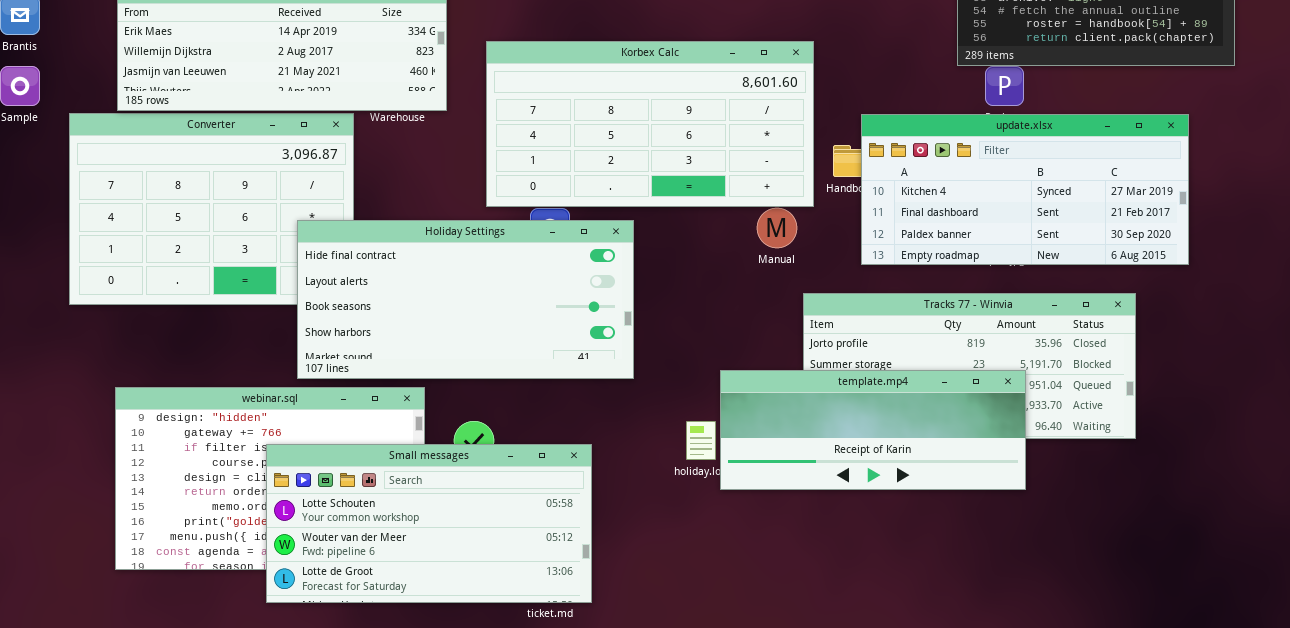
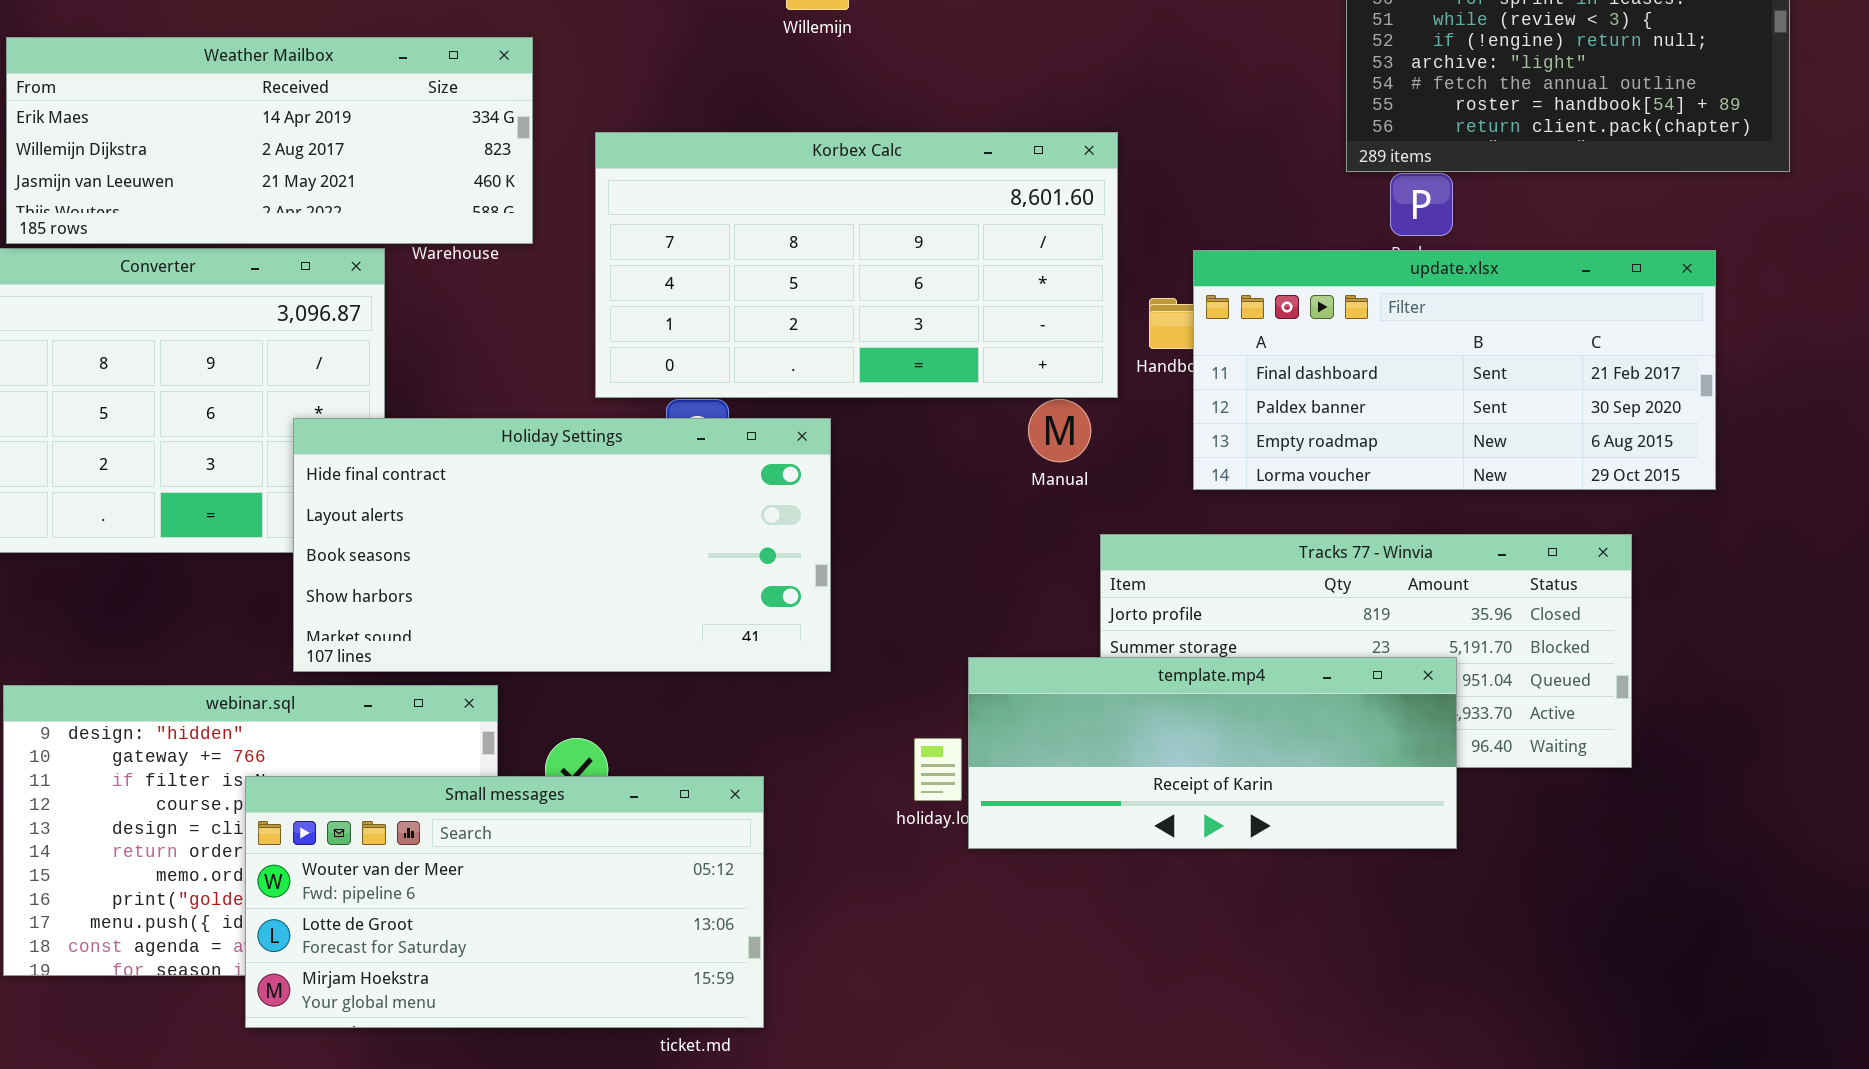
update.xlsx: [861,114,1189,265] -> [1193,250,1716,490], scrolled down 1 row
Small messages: [266,444,592,603] -> [245,776,764,1028], scrolled down 1 row

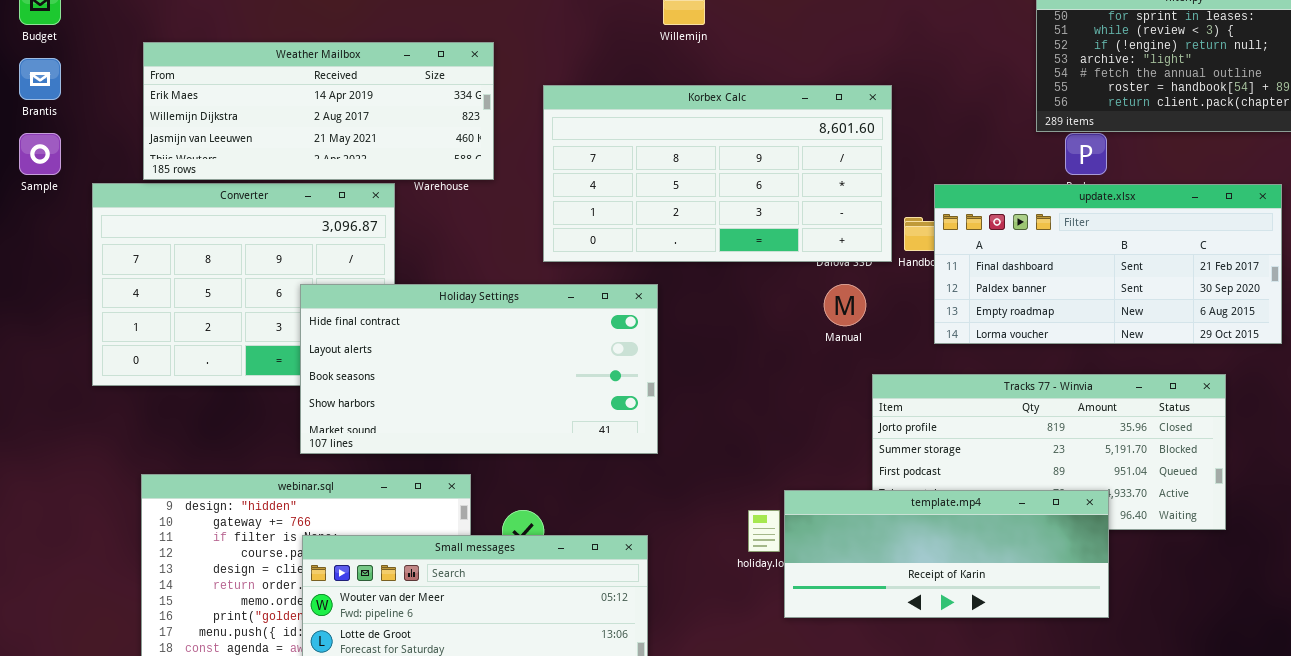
Korbex Calc: [595,132,1118,398] -> [543,85,892,262], moved
Holiday Settings: [293,418,831,672] -> [300,284,658,454], moved
template.mp4: [968,657,1457,849] -> [784,490,1109,618], moved

